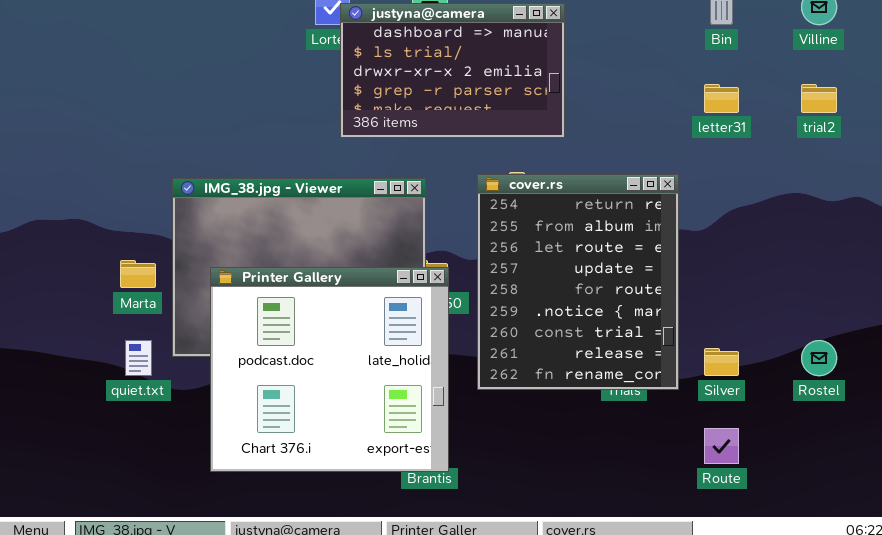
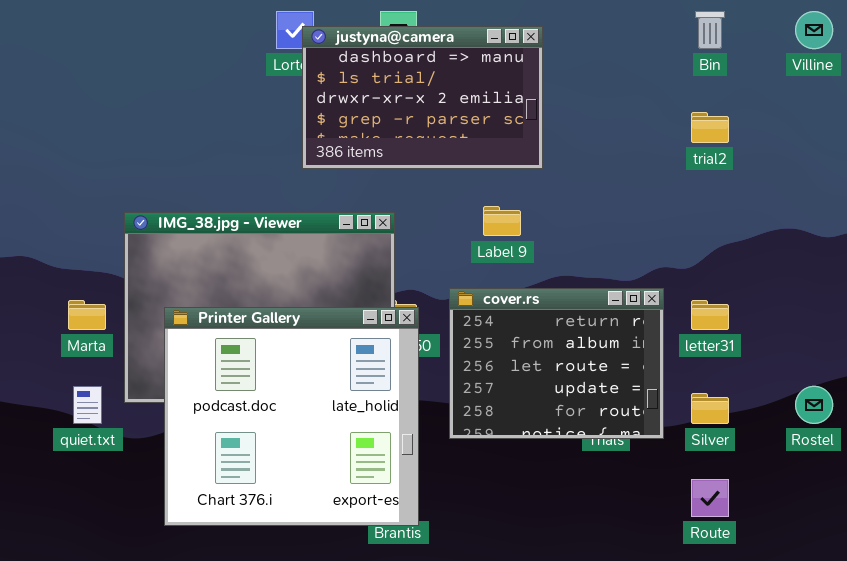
letter31: [704,84,739,113] -> [691,300,729,330], moved
trial2: [801,84,837,113] -> [691,112,729,143], moved
cover.rs: [477,174,679,390] -> [449,288,664,439], resized

